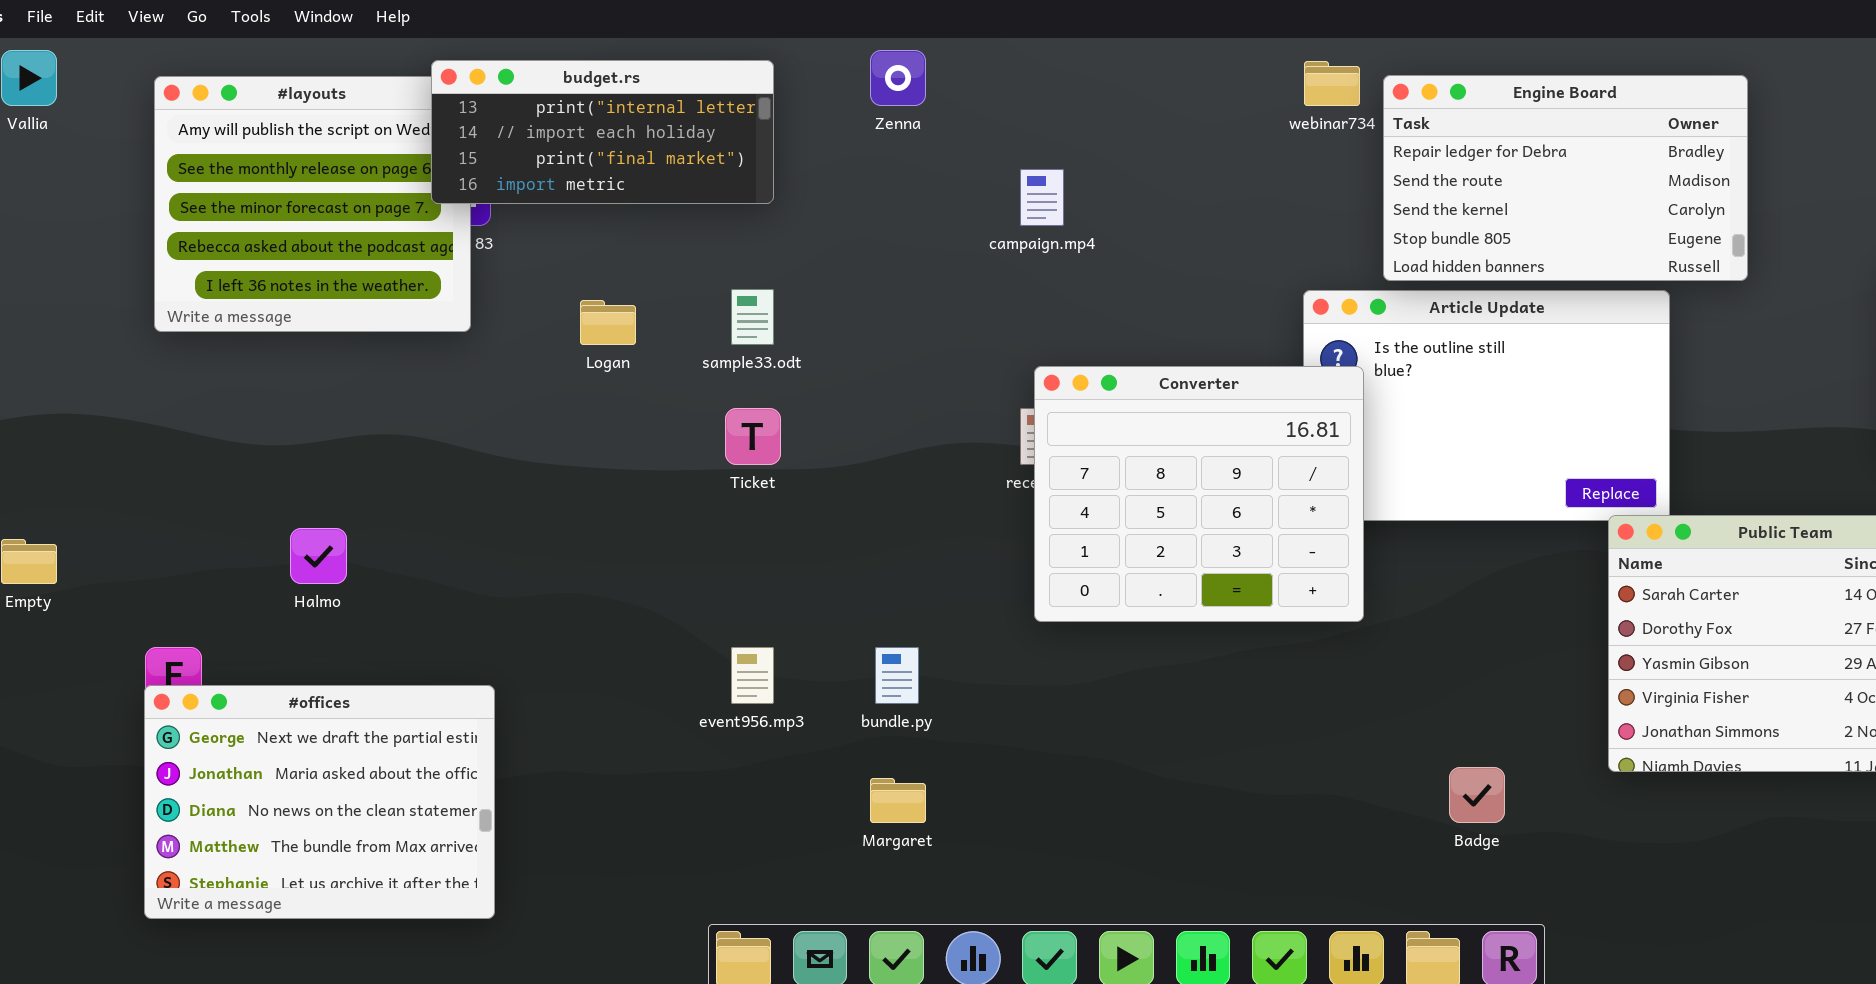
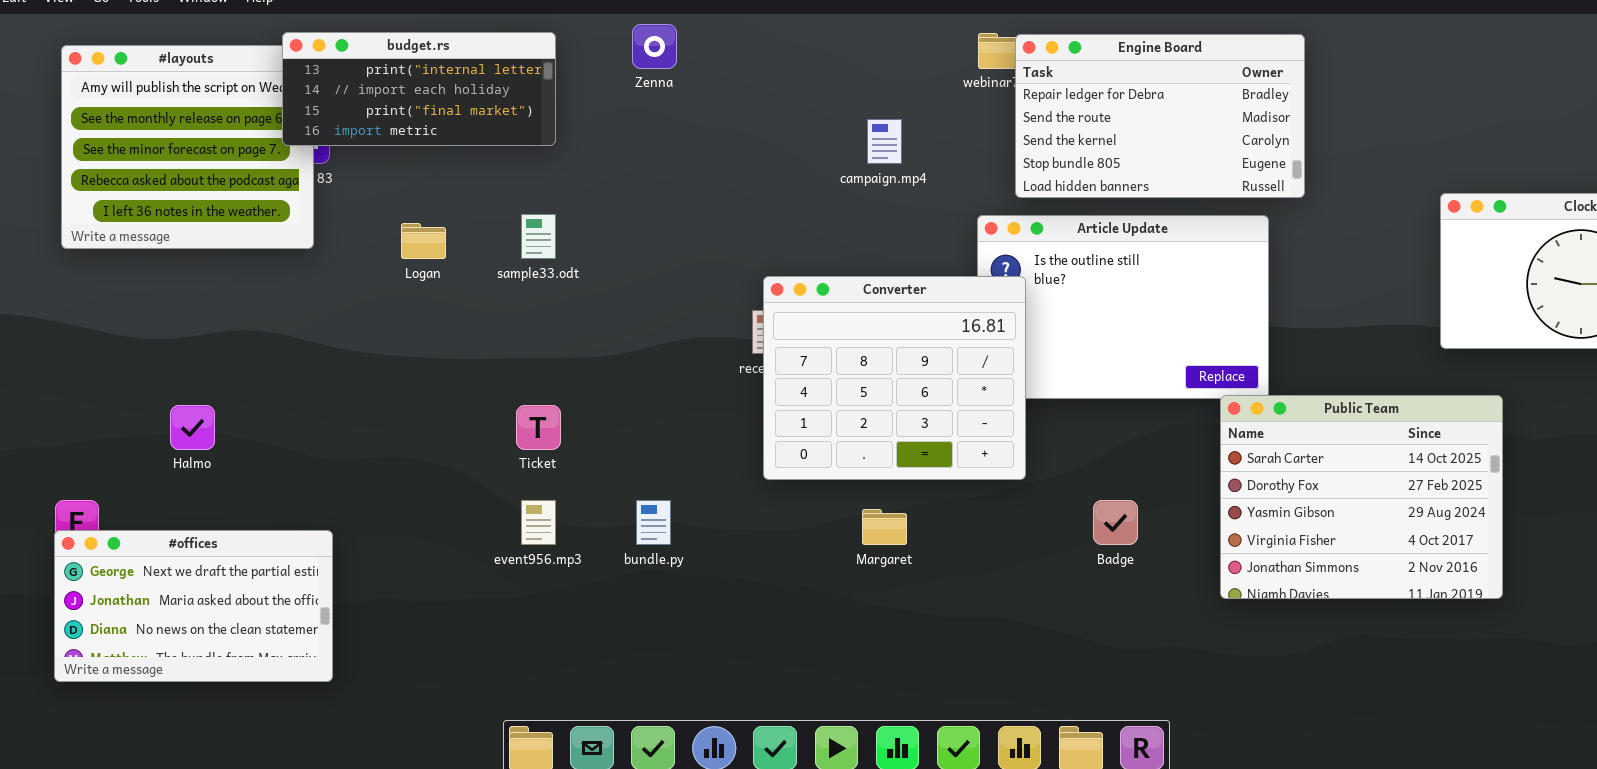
Engine Board: [1383,75,1748,281] -> [1015,34,1305,198], moved
campaign.mp4: [1020,169,1064,226] -> [867,119,902,164], moved
Ticket: [725,408,781,465] -> [516,405,561,450], moved
#offices: [144,685,495,919] -> [54,530,333,682], resized
Badge: [1449,767,1505,823] -> [1093,500,1138,545], moved
Margaret: [870,778,926,823] -> [862,509,907,545], moved

